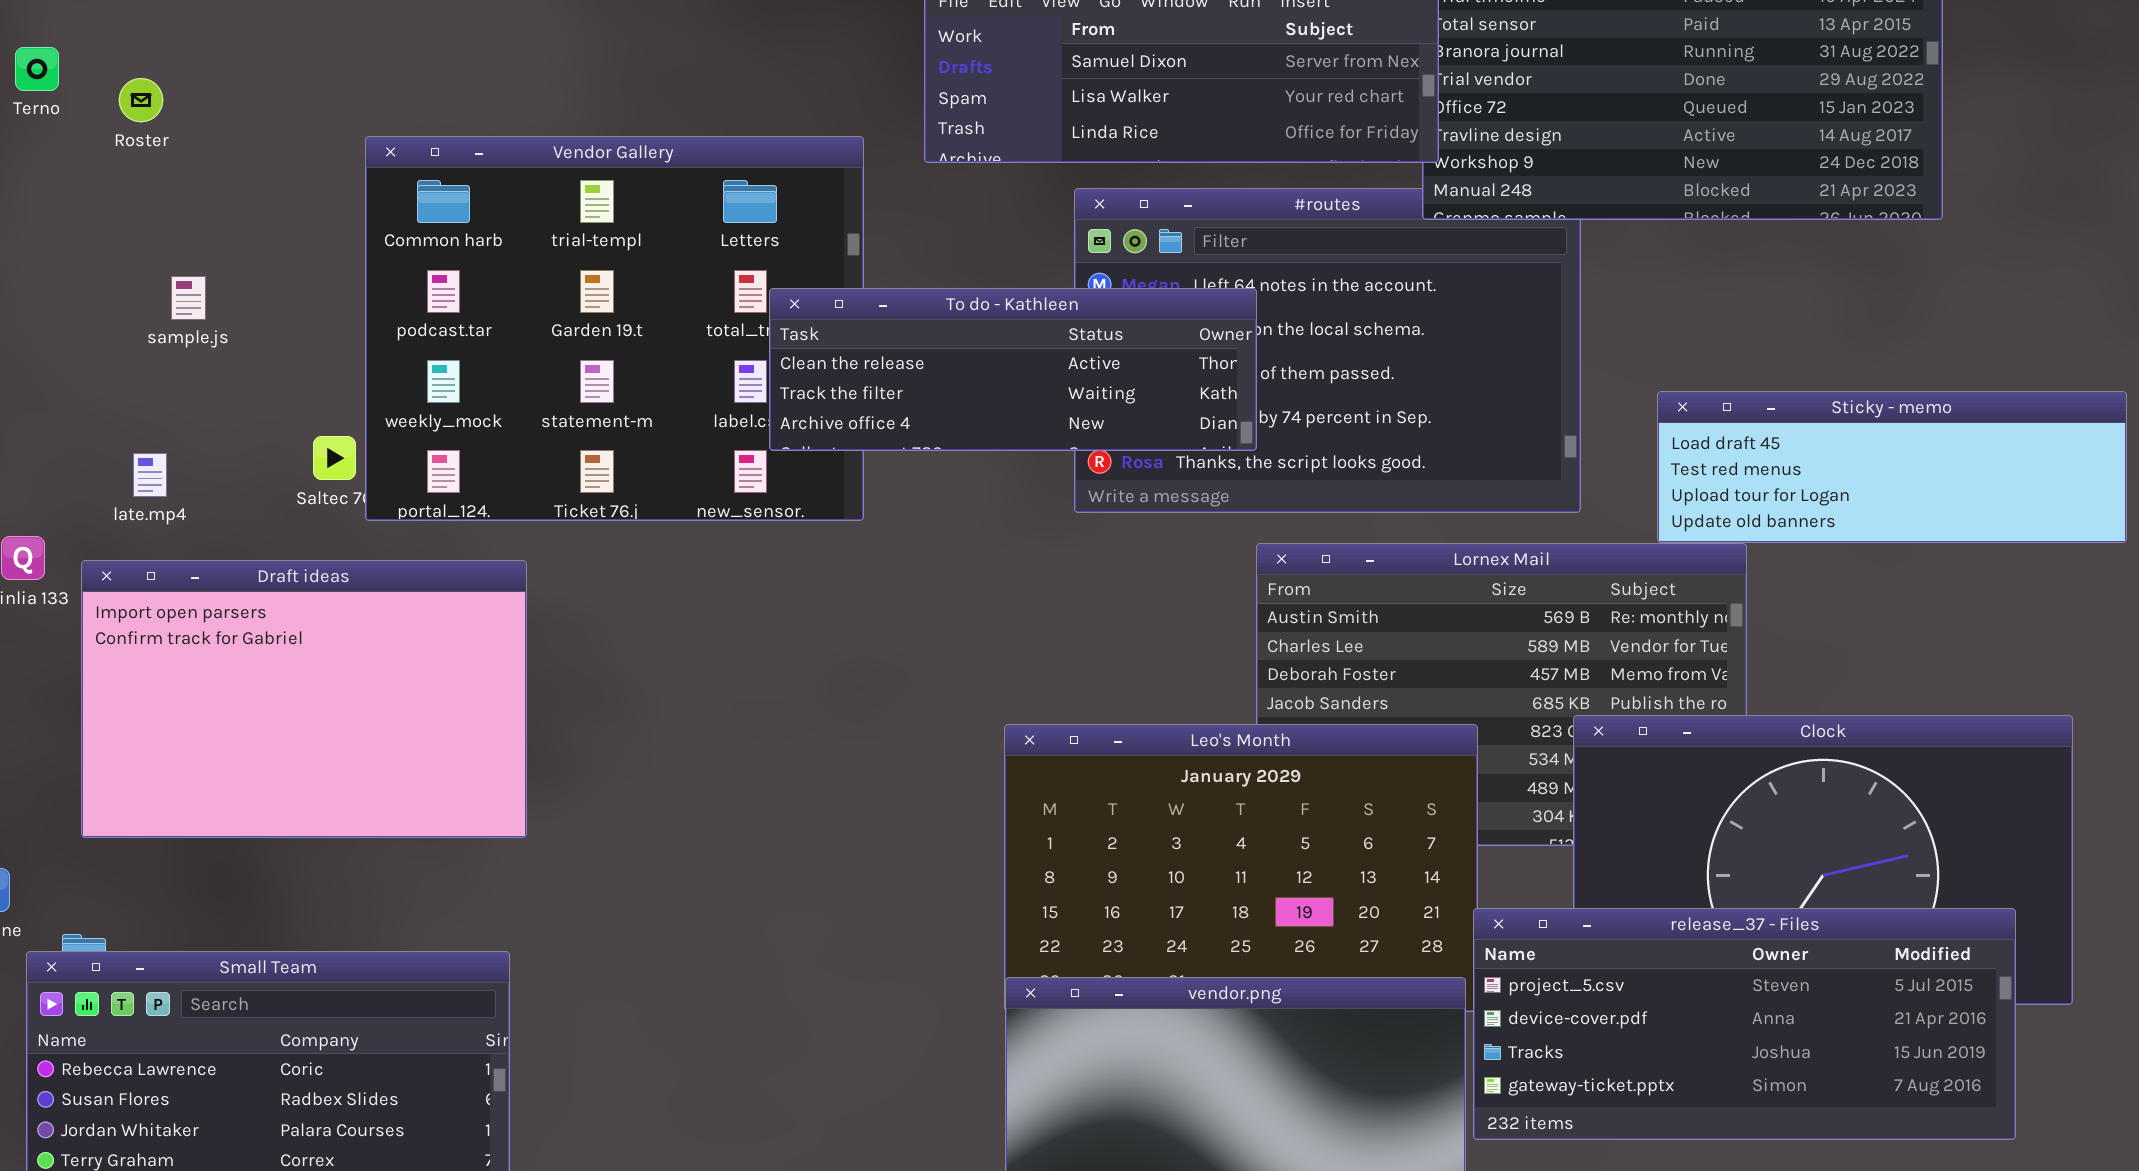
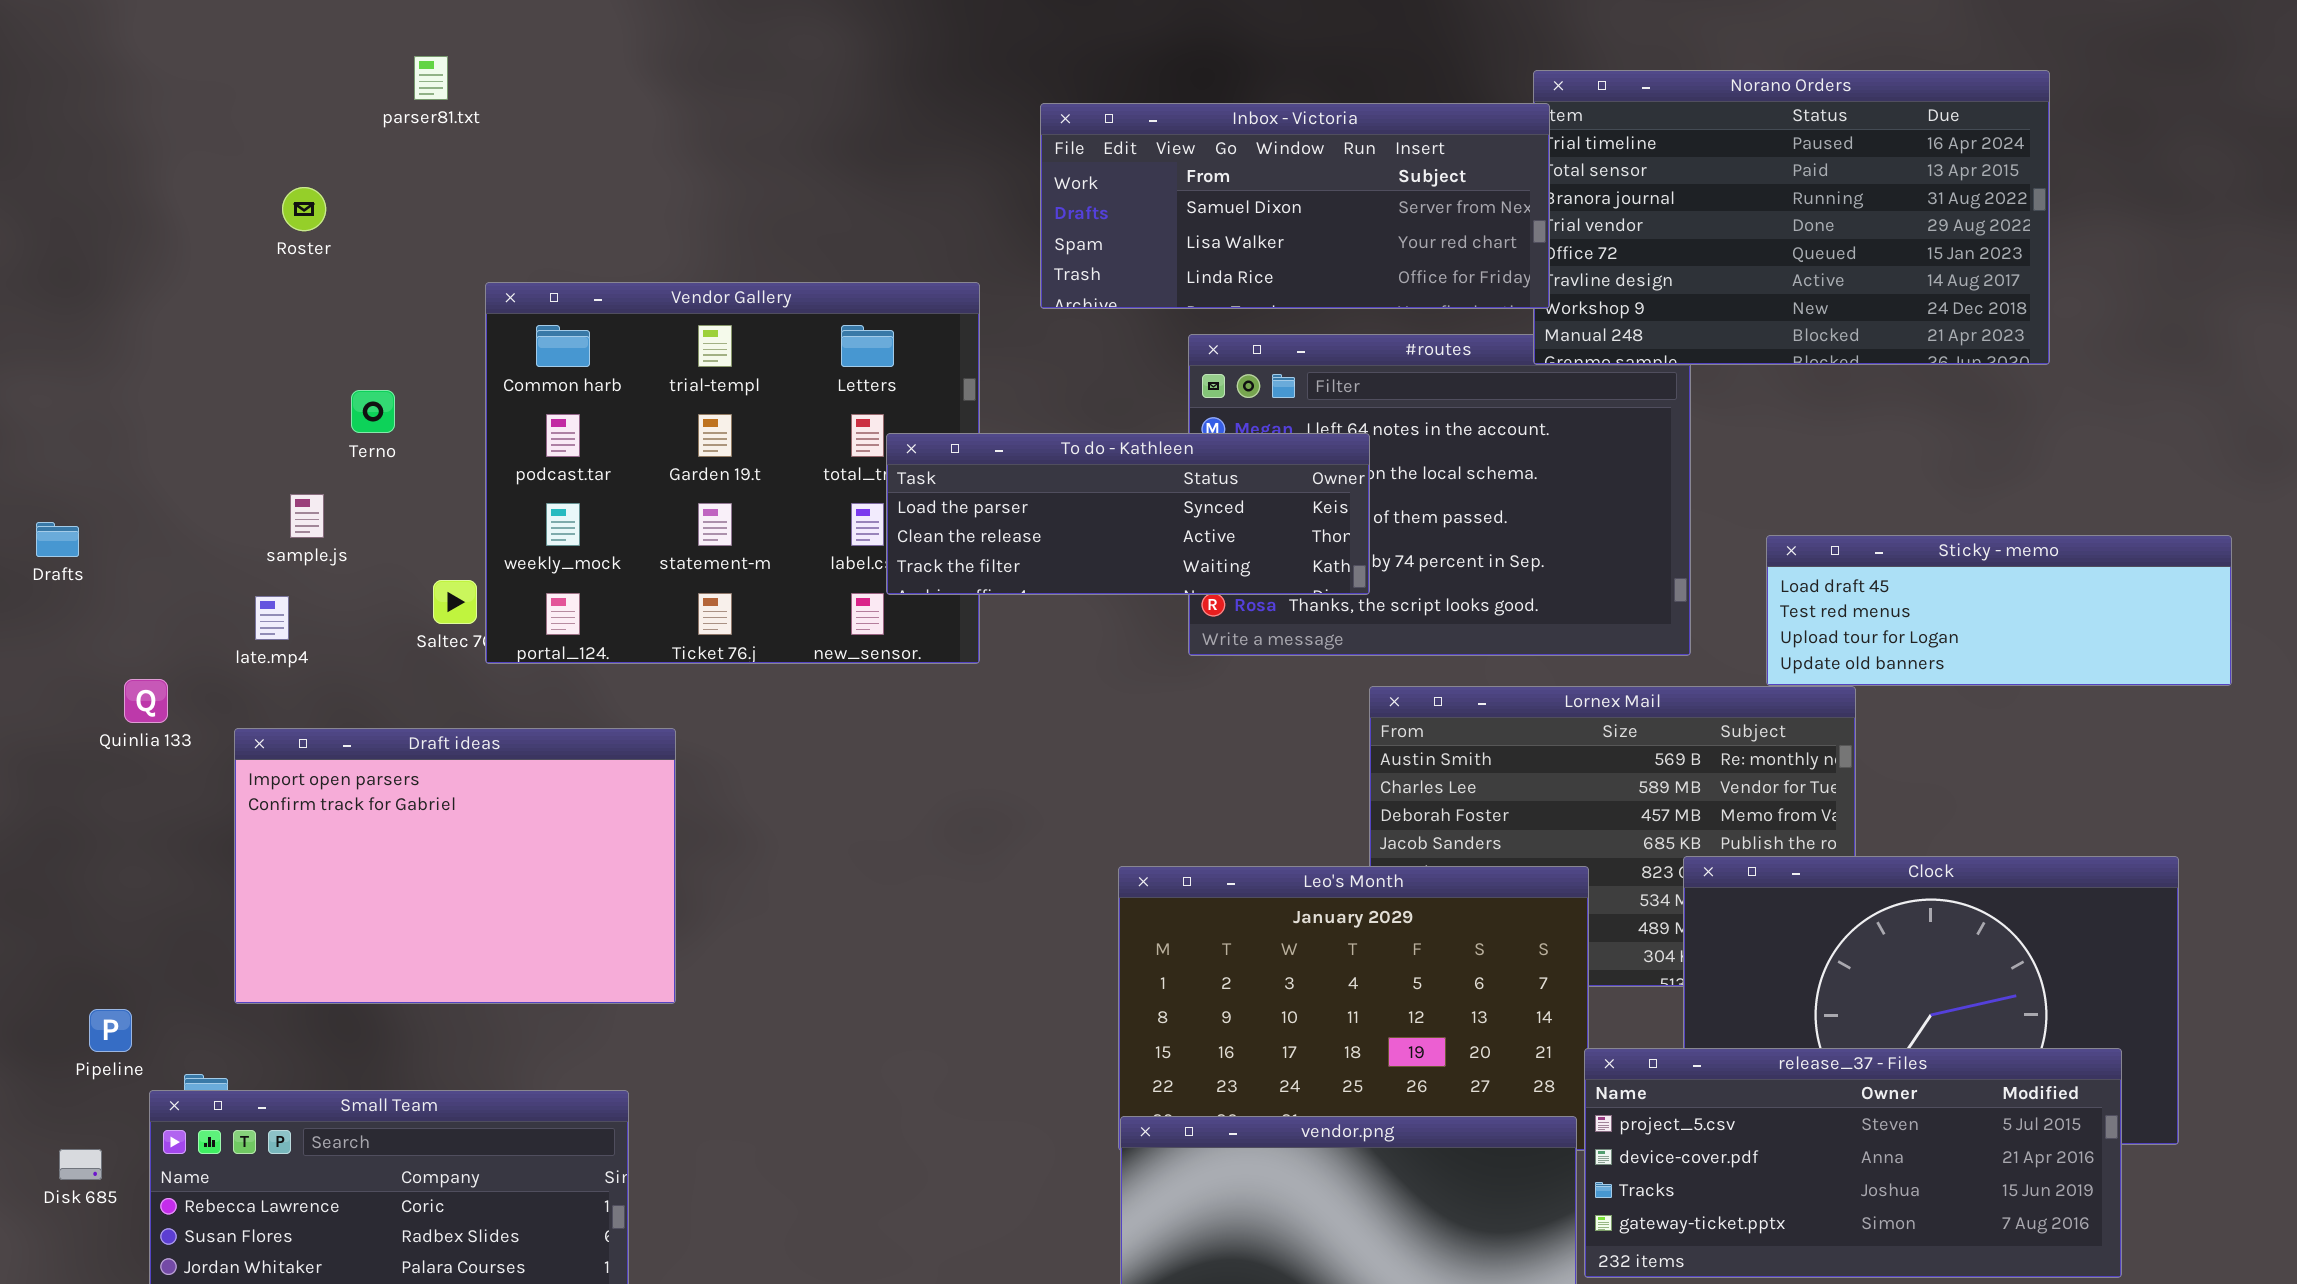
Terno: [15,47,59,91] -> [351,390,395,433], moved
Roster: [119,78,163,122] -> [282,187,326,231], moved
sample.js: [171,276,206,320] -> [290,494,324,538], moved
To do - Kathleen: [769,288,1257,451] -> [886,433,1370,595], scrolled up 1 row
Draft ideas: [81,560,527,838] -> [234,728,676,1004], moved

